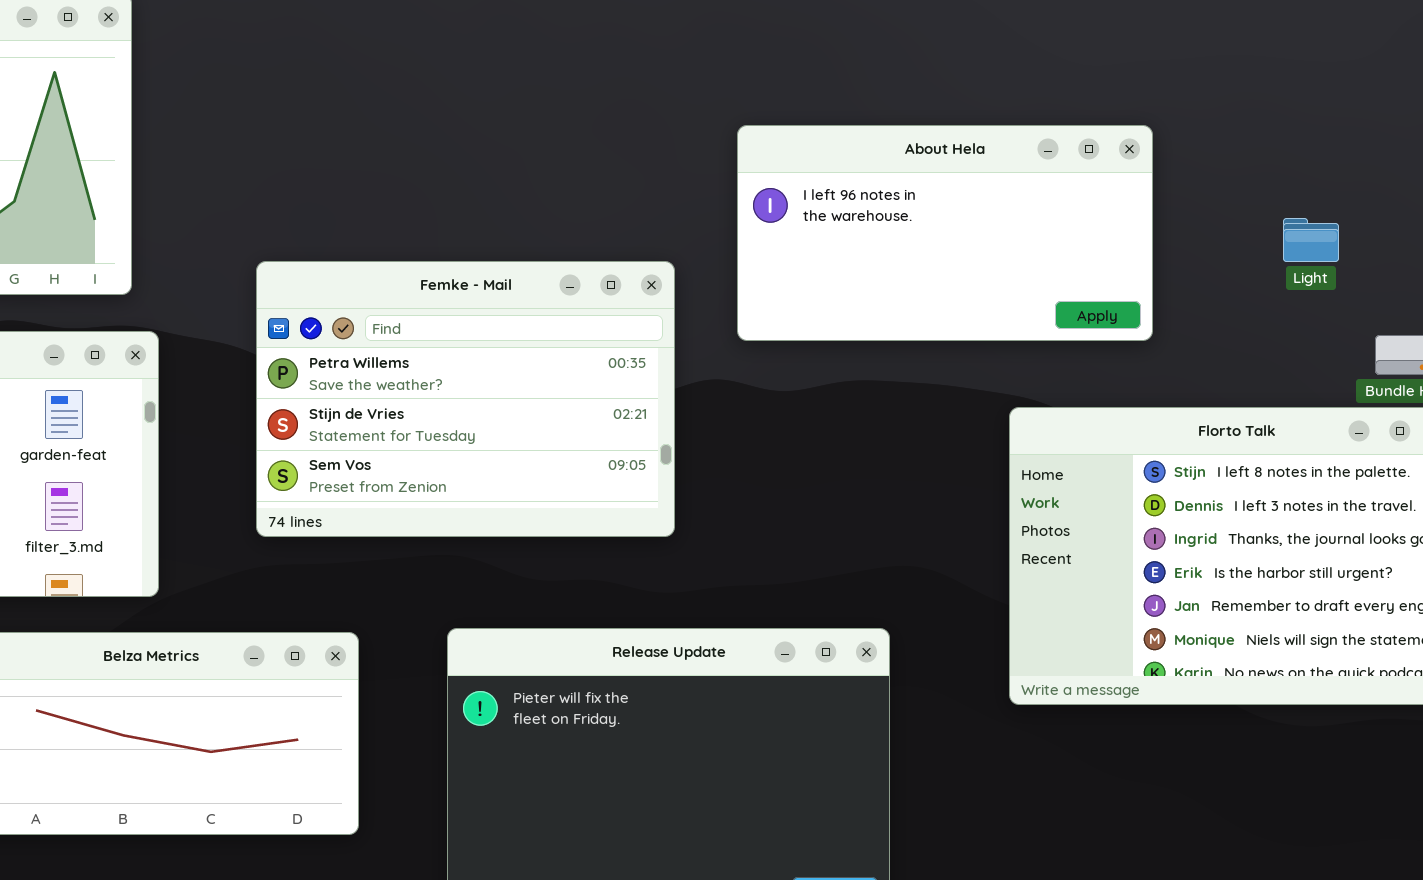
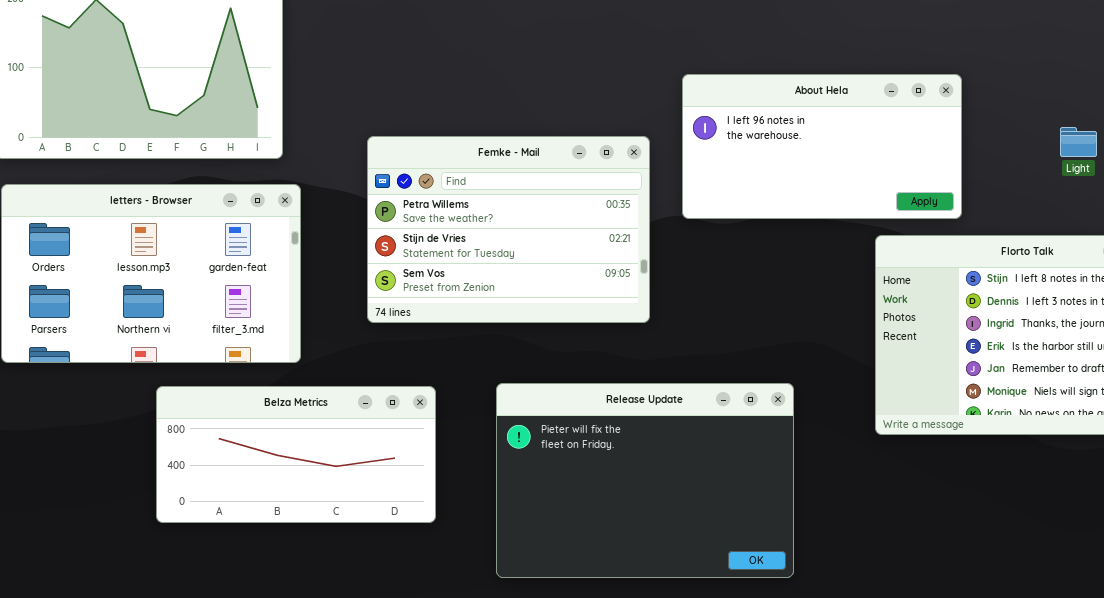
About Hela: [737,125,1153,341] -> [682,74,962,219], moved
Light: [1283,218,1339,262] -> [1060,127,1097,157], moved

